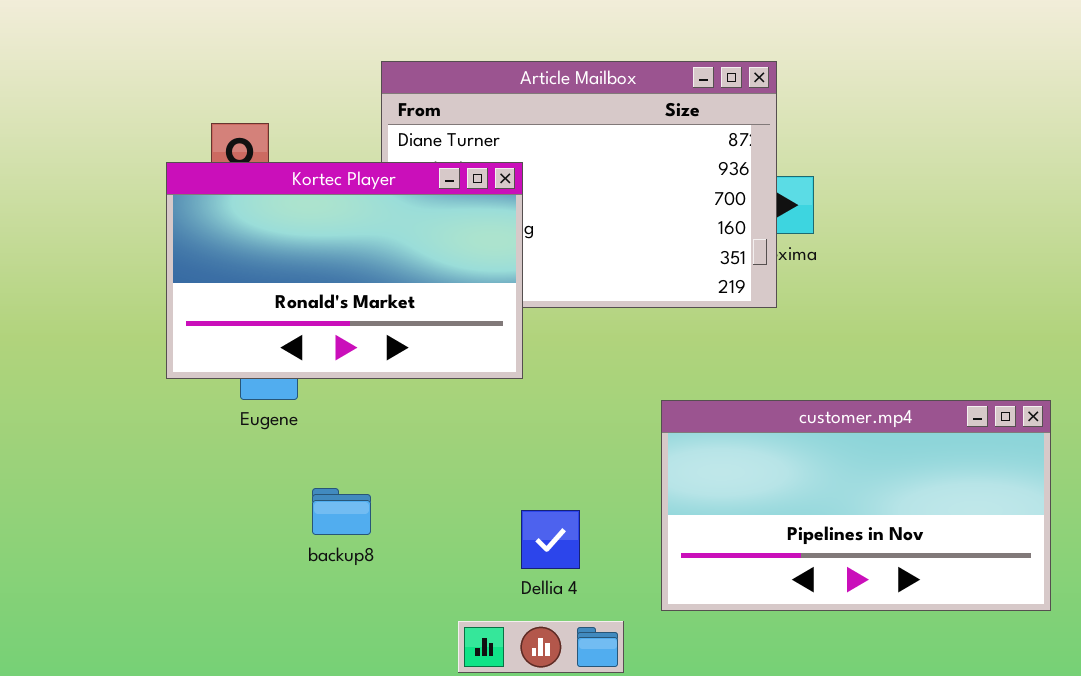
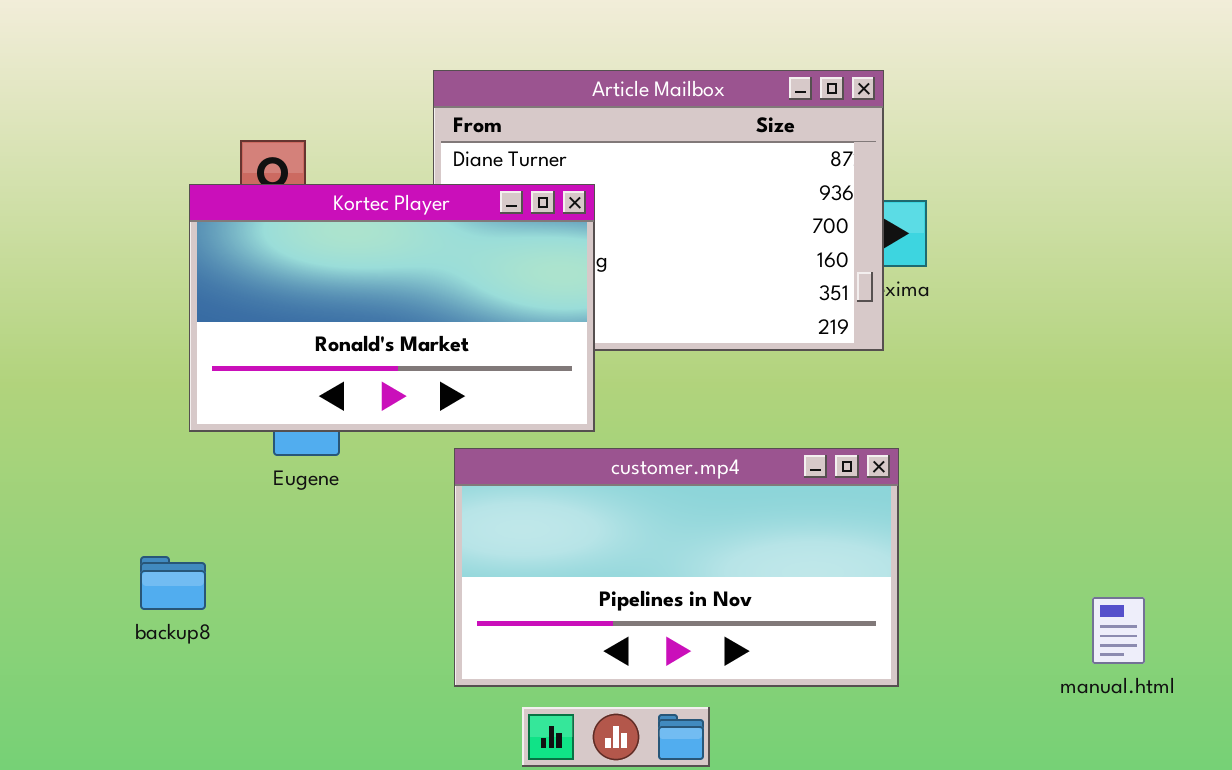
customer.mp4: [661,400,1051,611] -> [454,448,899,687], moved
backup8: [312,488,371,535] -> [140,556,206,610], moved

